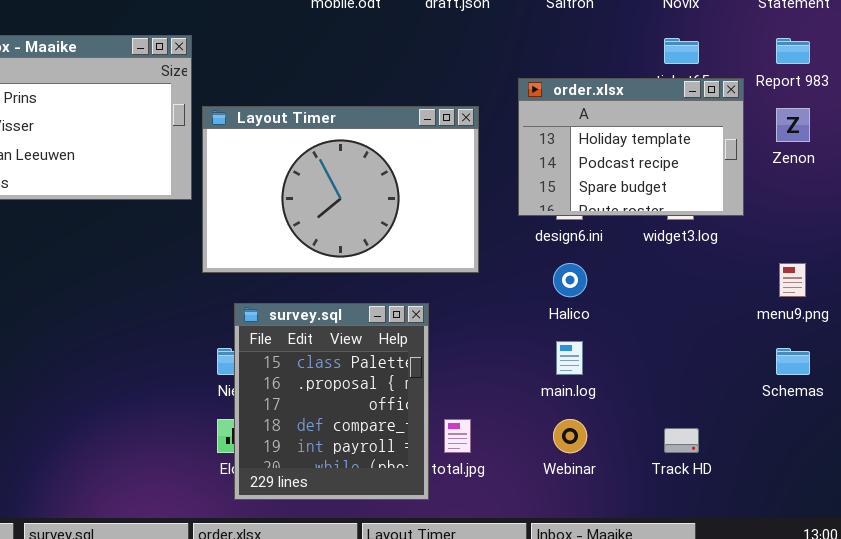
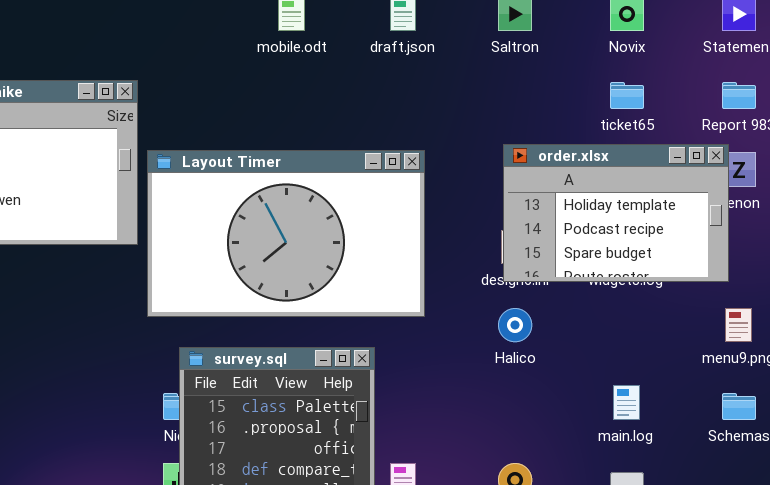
order.xlsx: [518,78,744,216] -> [503,144,729,282], moved
main.log: [556,341,583,375] -> [613,385,640,420], moved

